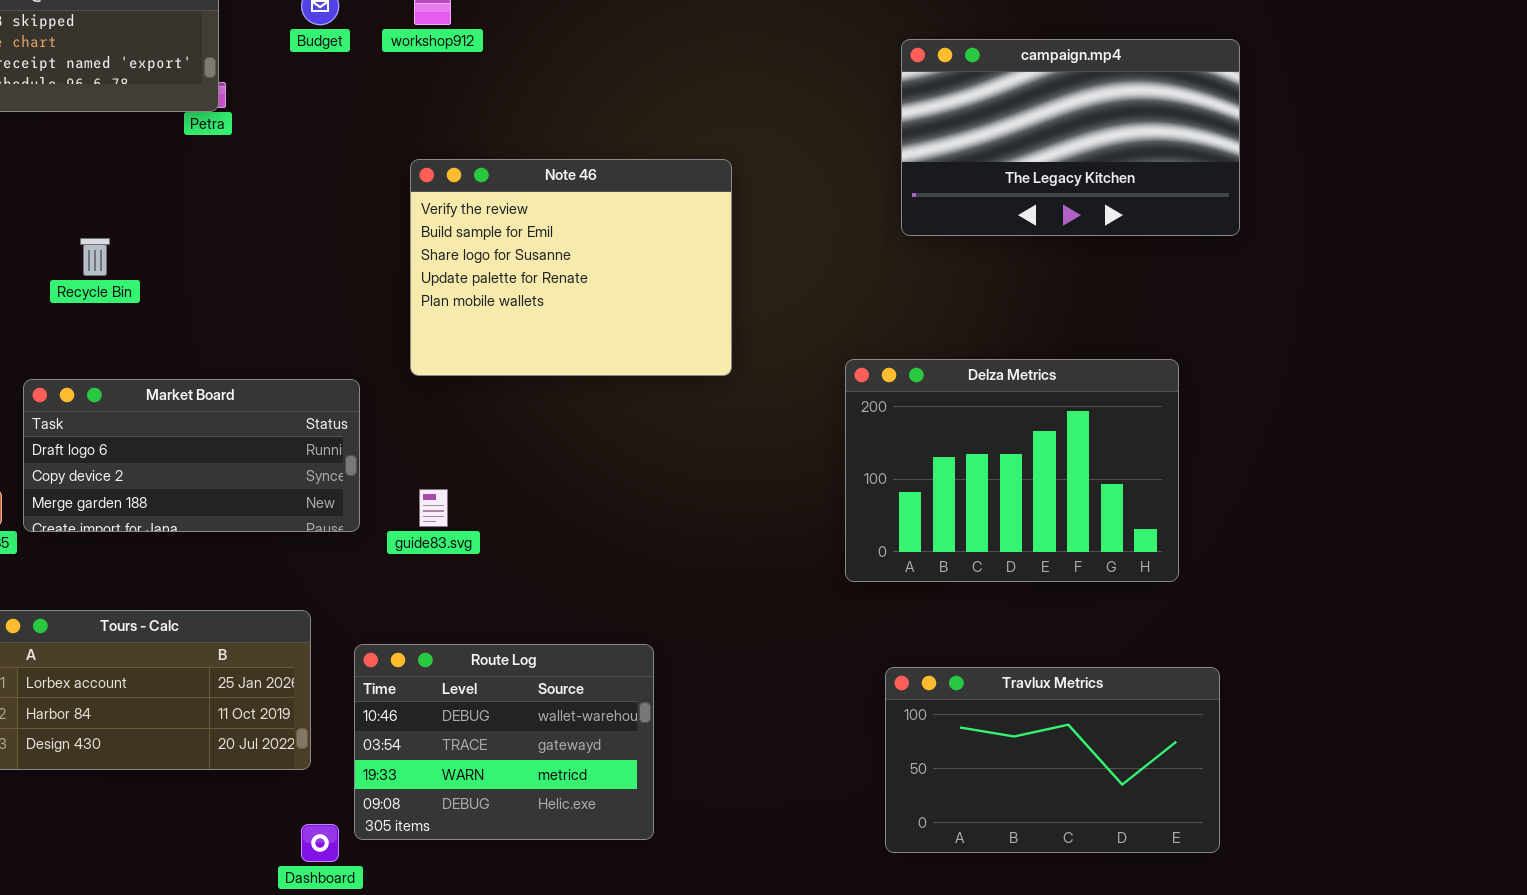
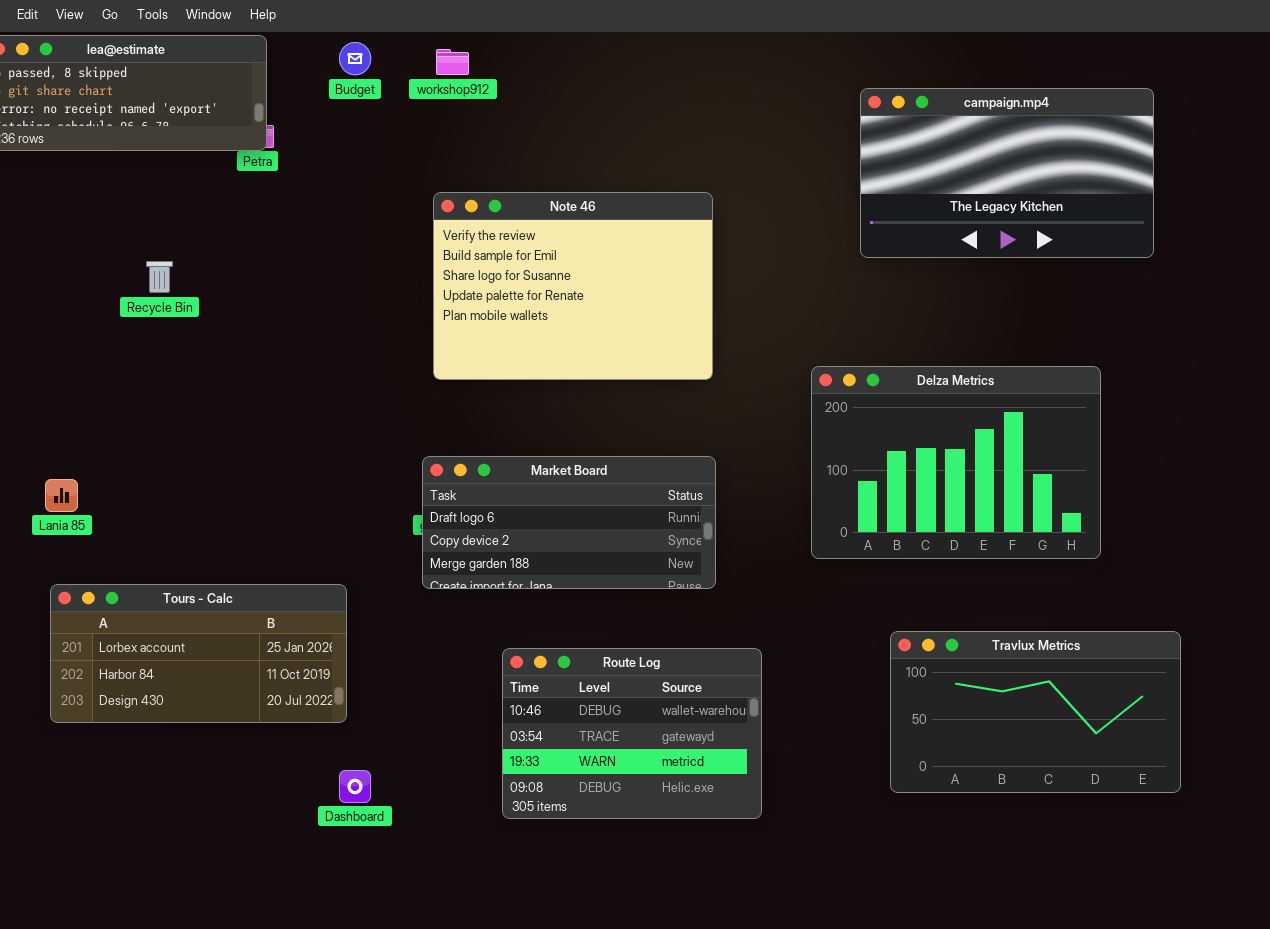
Market Board: [23,379,360,532] -> [422,456,716,589], moved
Route Log: [354,644,654,840] -> [502,648,762,819], moved
Travlux Metrics: [885,667,1220,853] -> [890,631,1181,793], moved

